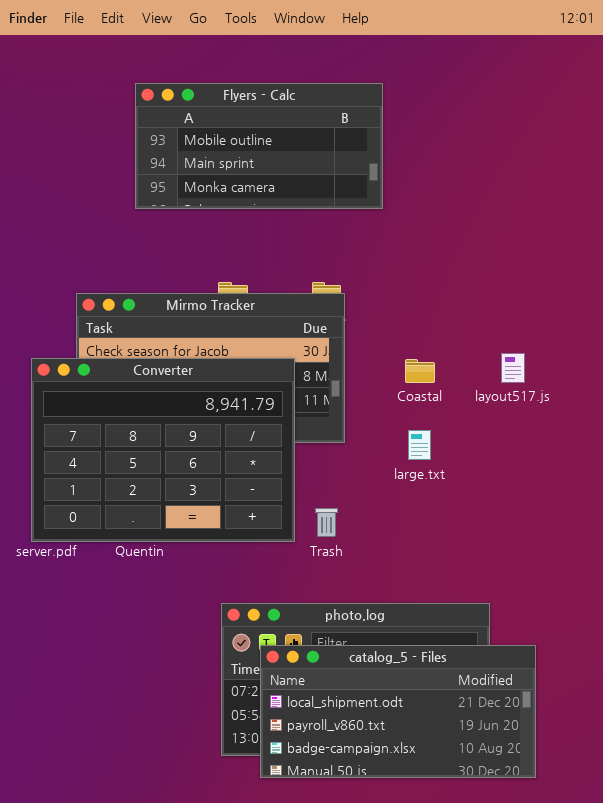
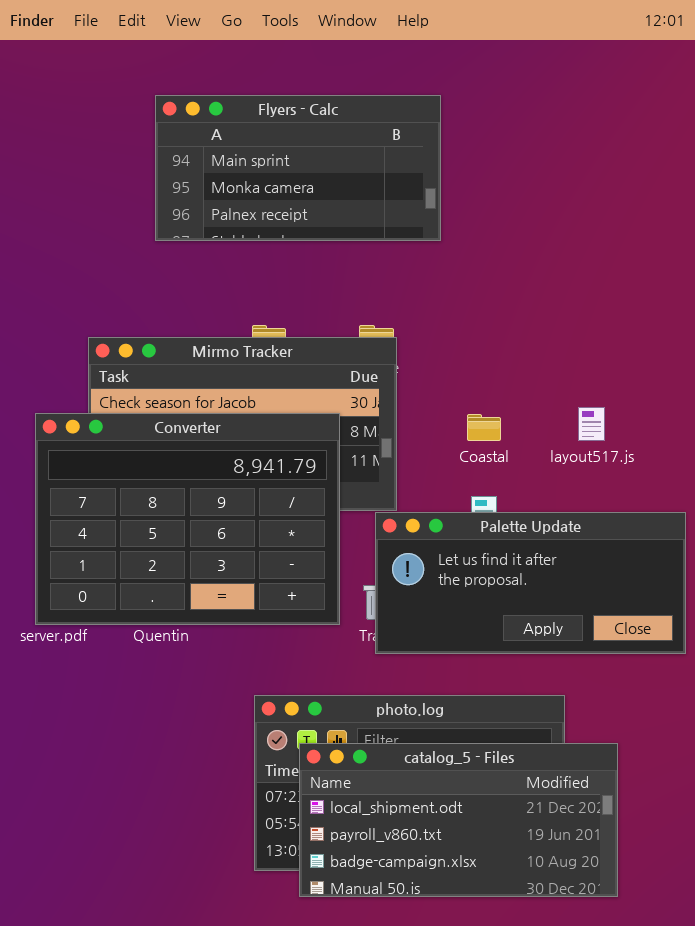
Flyers - Calc: [135,83,383,209] -> [155,95,441,241], scrolled down 1 row
Palette Update: none -> [375,512,686,654], opened

